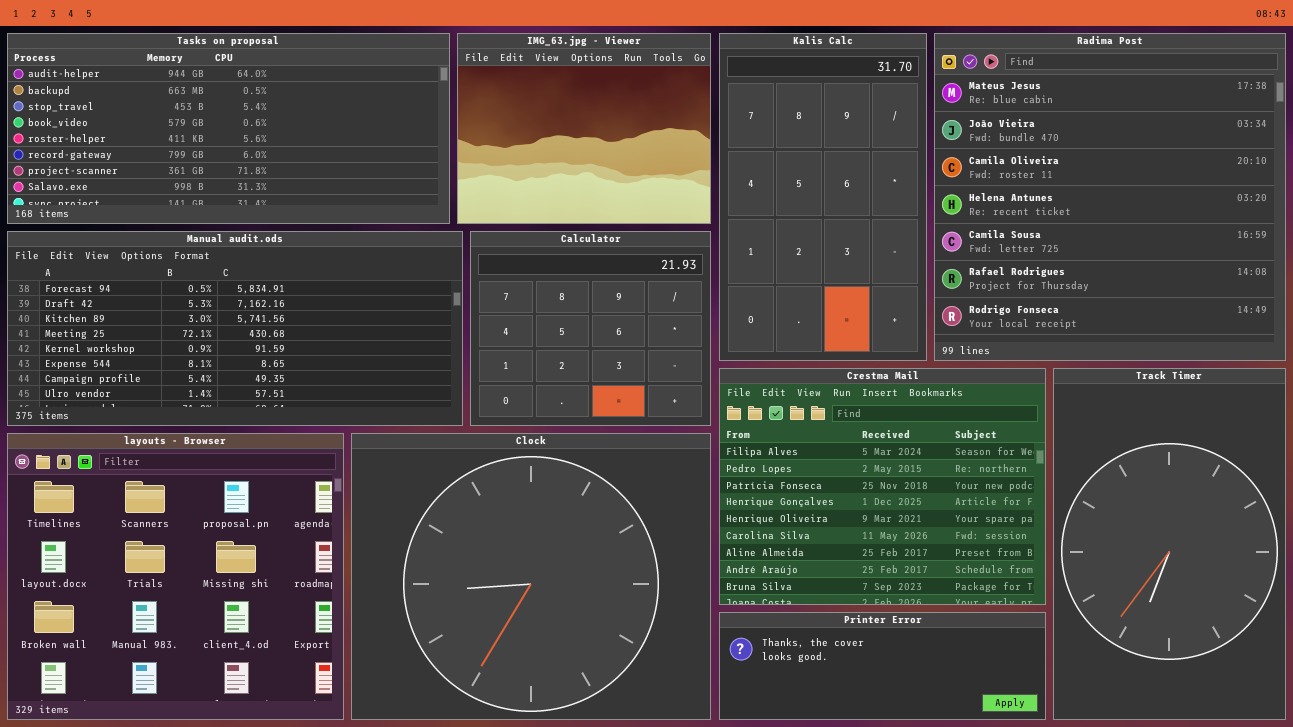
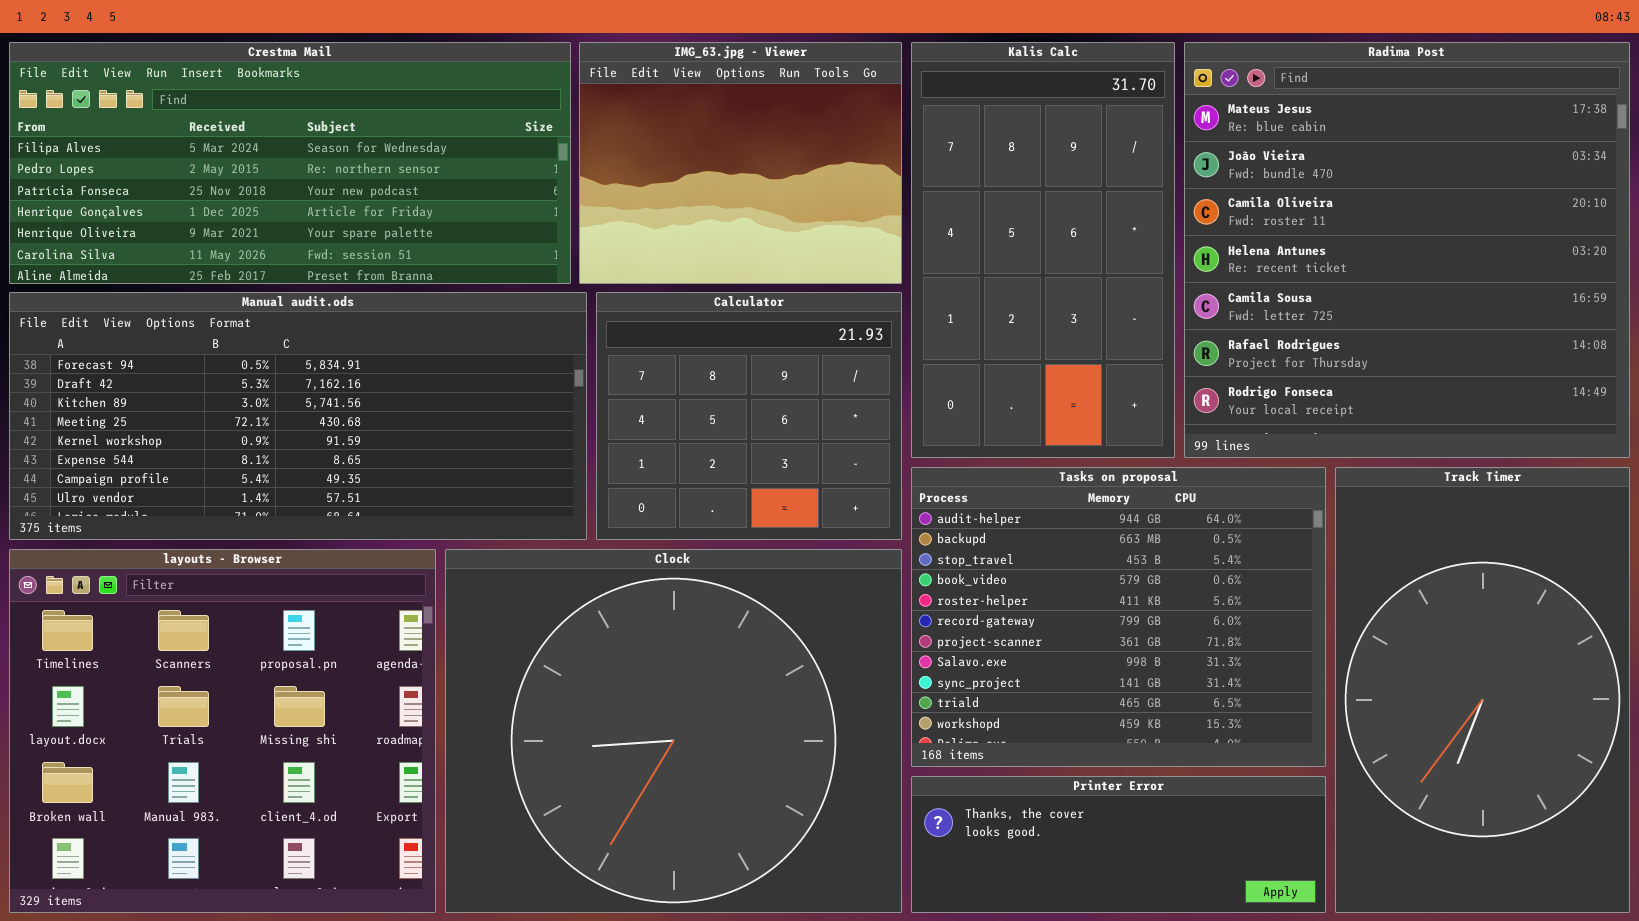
Tasks on proposal: [7,33,450,224] -> [911,467,1326,767], moved, resized
Crestma Mail: [719,368,1046,605] -> [9,42,571,284], moved, resized

